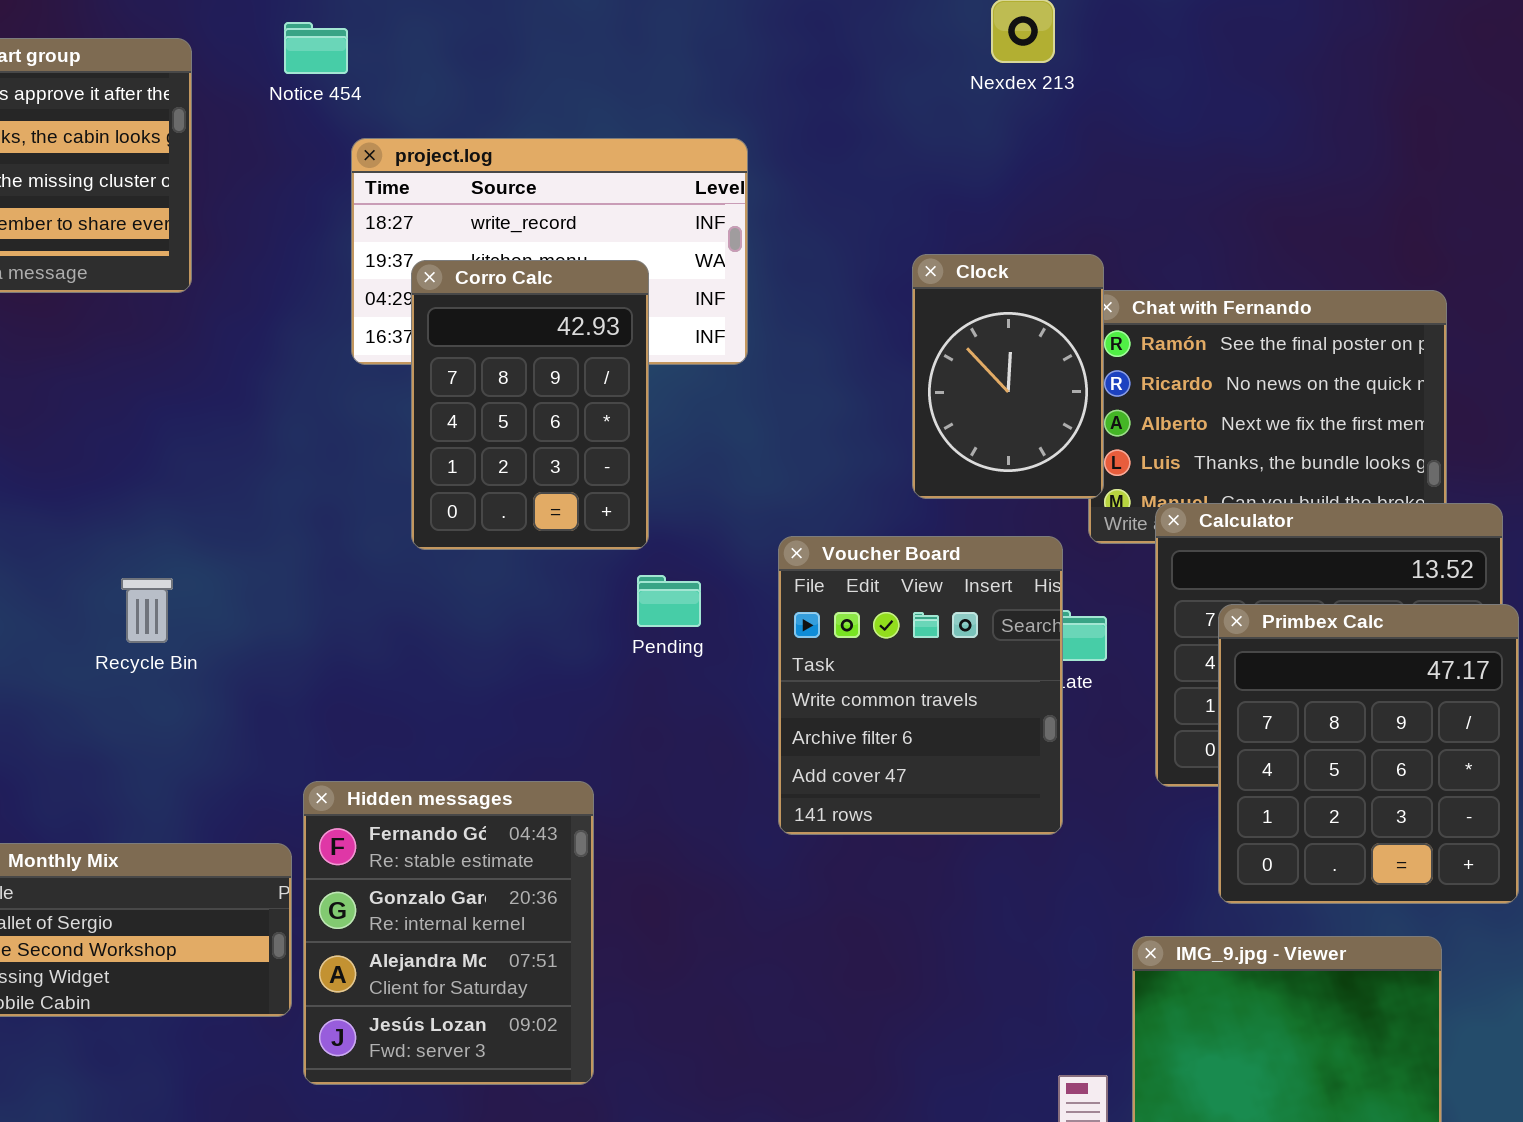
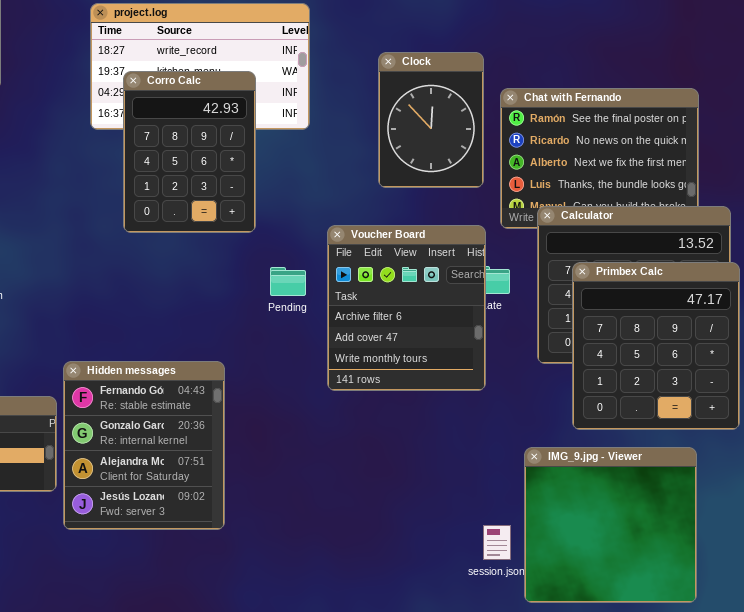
Clock: [912,254,1104,499] -> [378,52,484,188], moved
Voucher Board: [778,536,1063,835] -> [327,225,486,391], scrolled down 1 row
Pending: [637,575,701,627] -> [270,267,306,296], moved

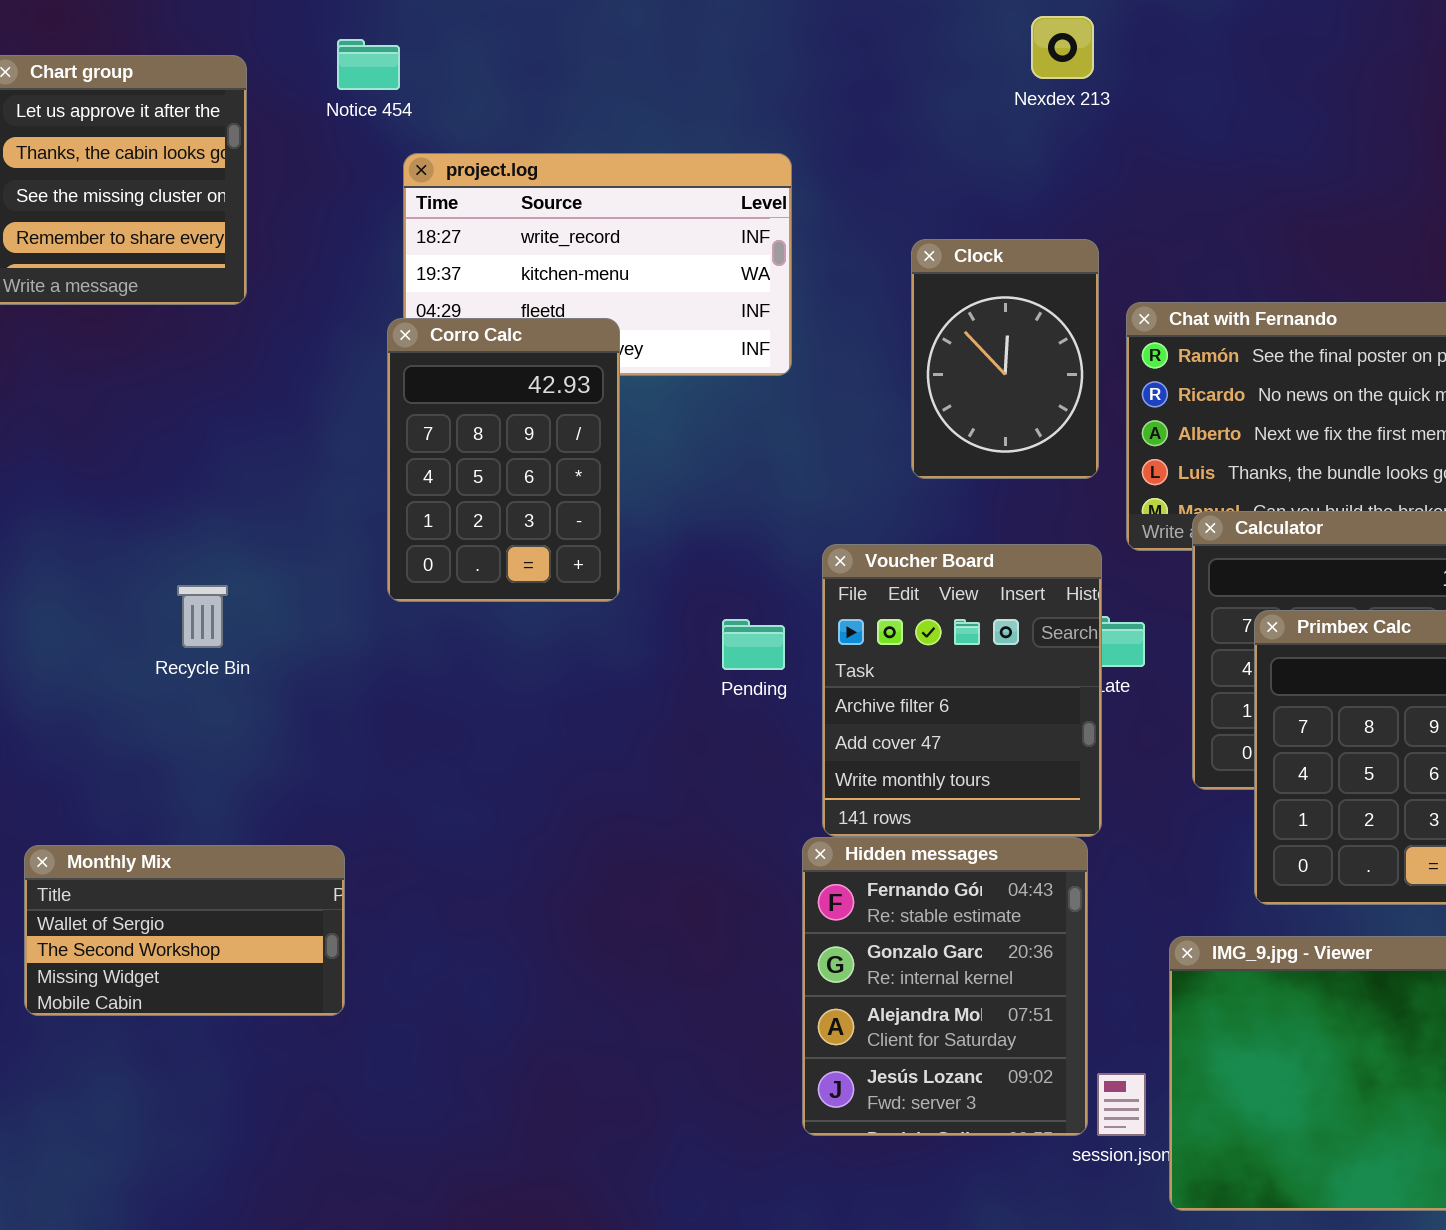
Corro Calc: [123,71,256,233] -> [387,318,620,602], moved
Hidden messages: [63,361,225,530] -> [802,837,1088,1136], moved

